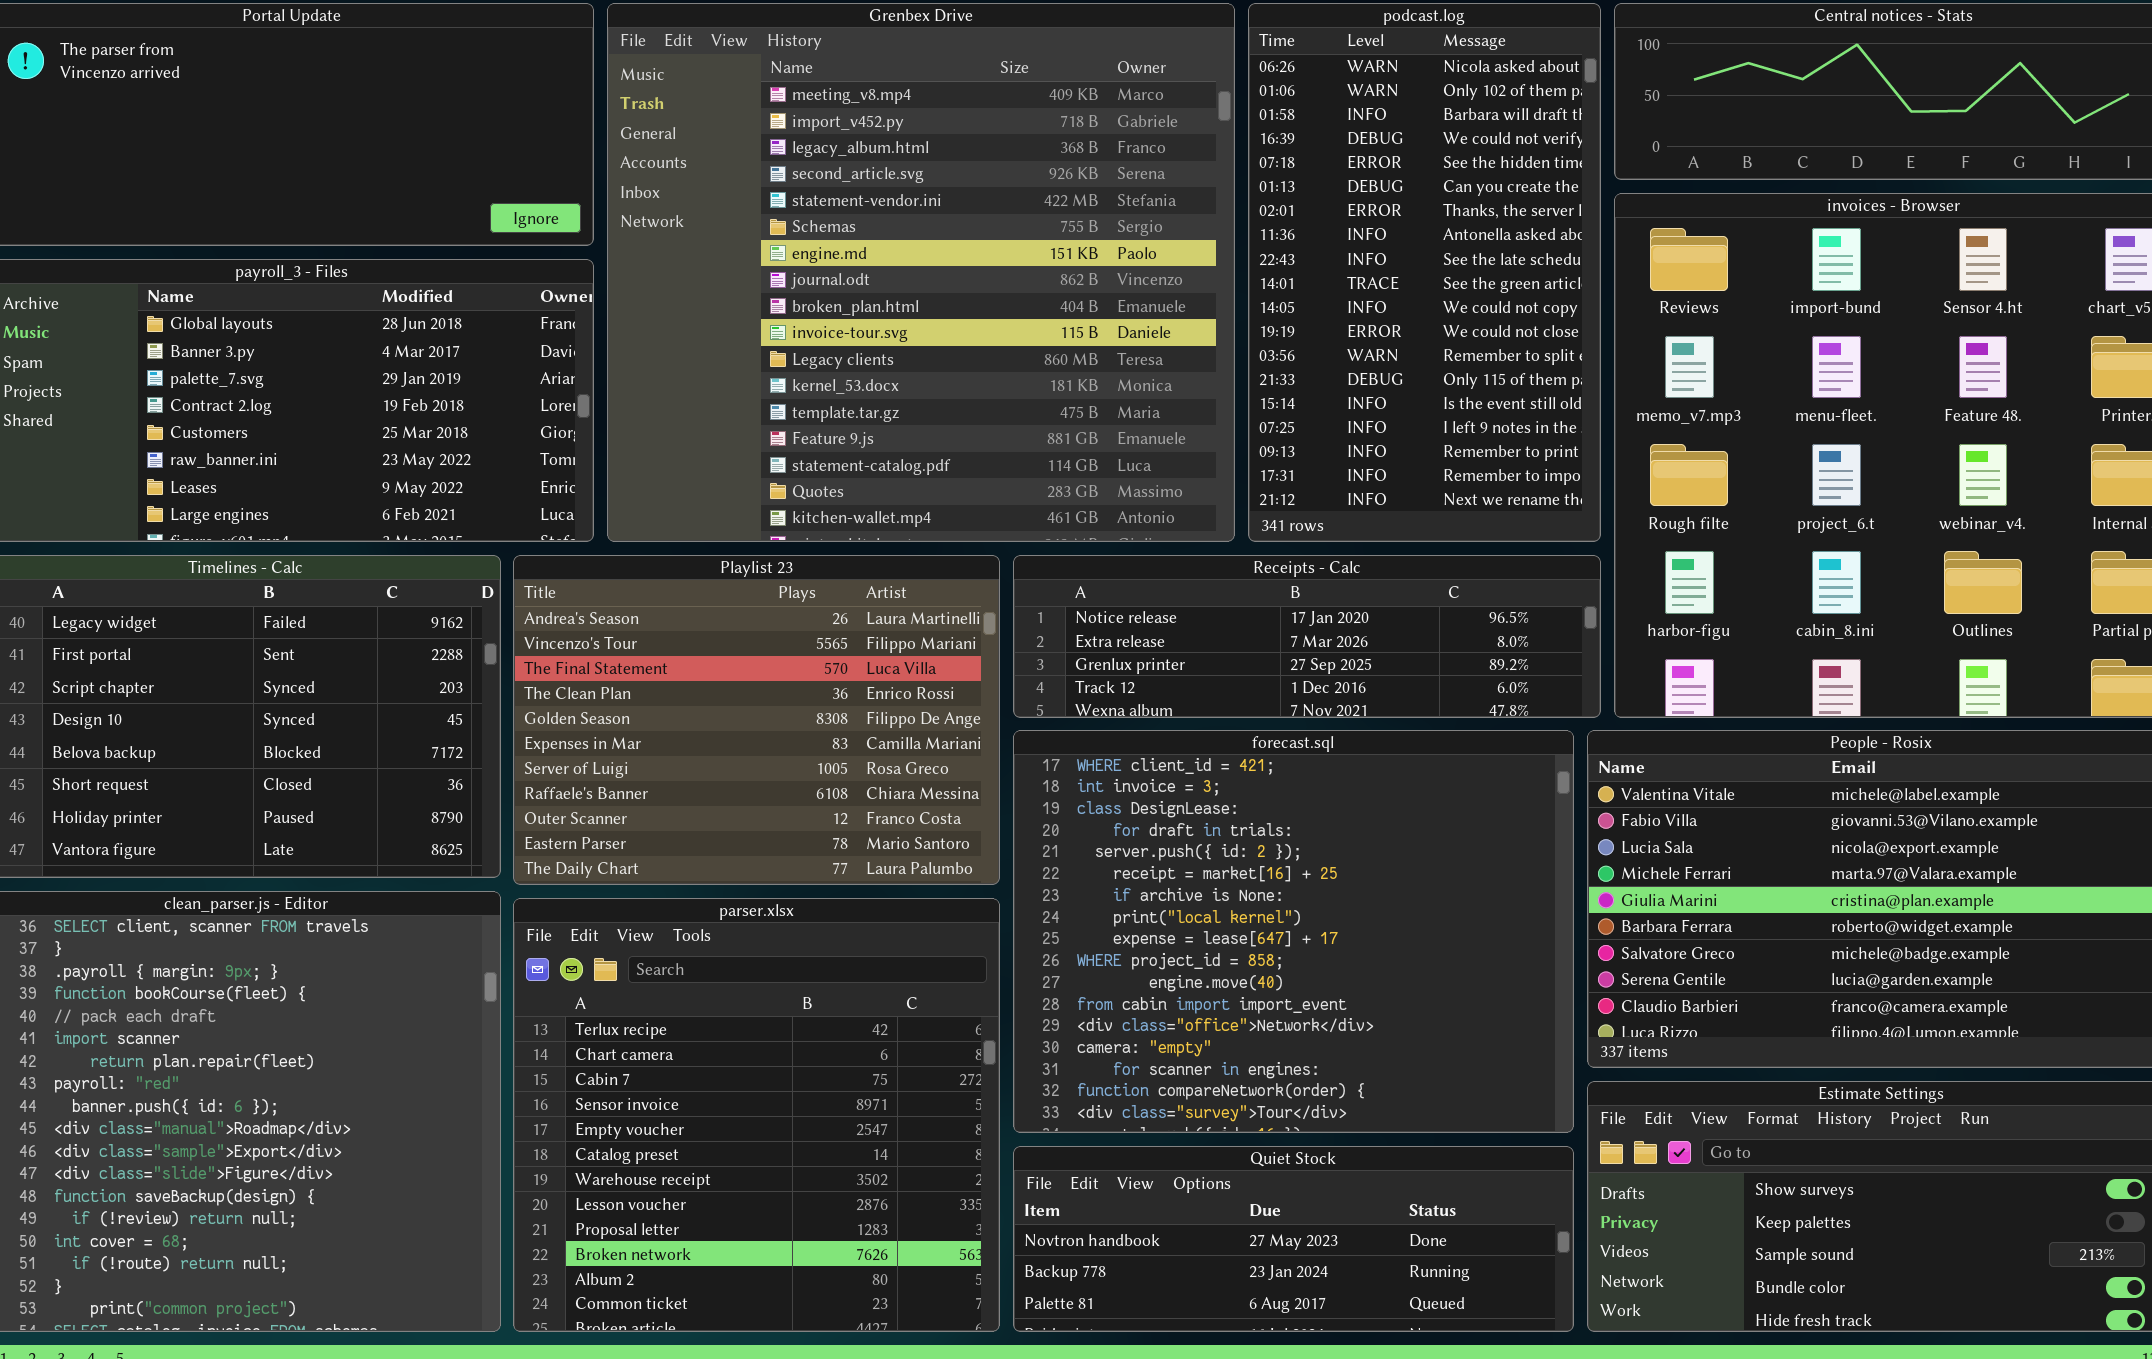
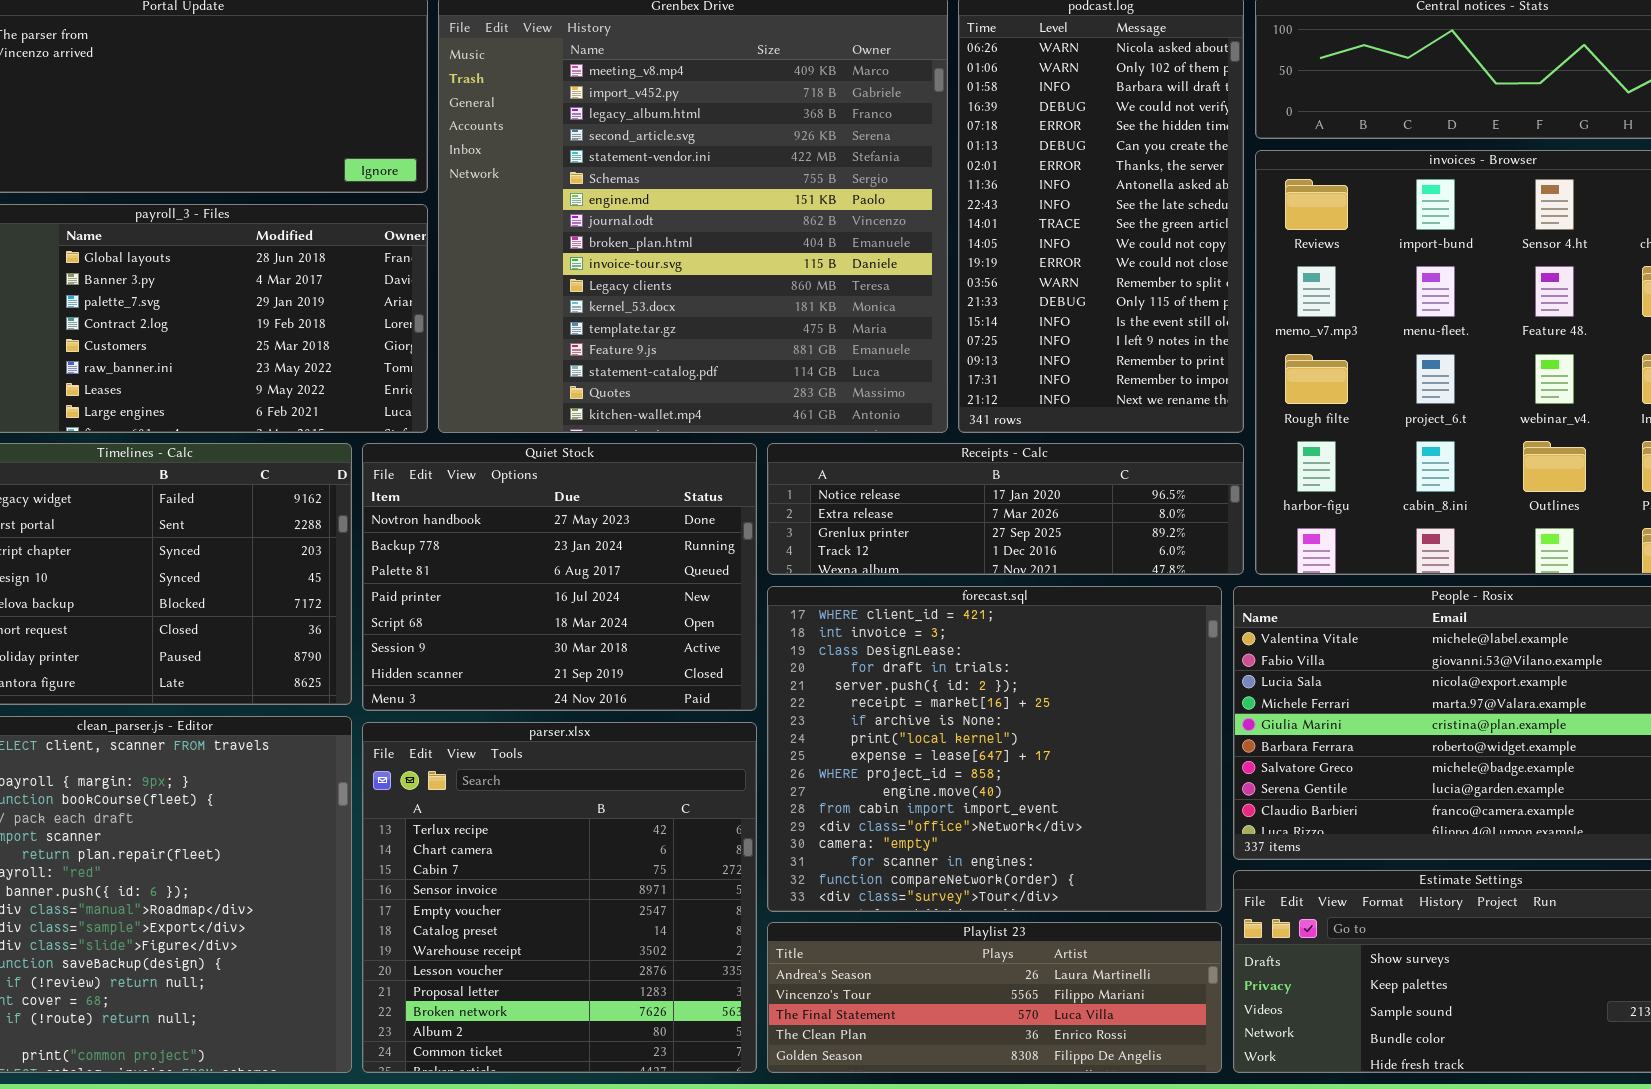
Playlist 23: [513,555,1000,885] -> [767,922,1222,1073], moved, resized
Quiet Stock: [1013,1146,1574,1332] -> [362,443,757,711], moved, resized

